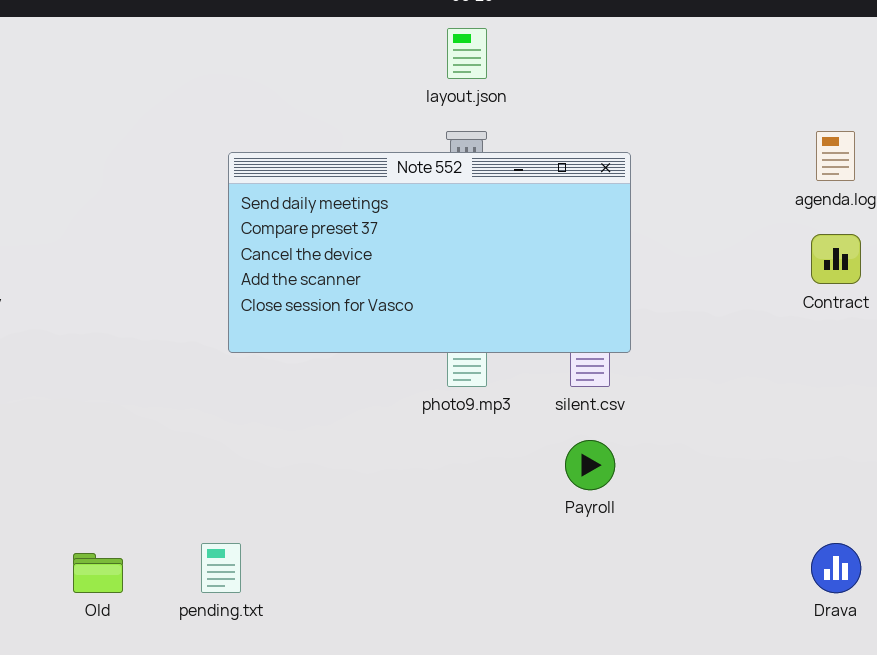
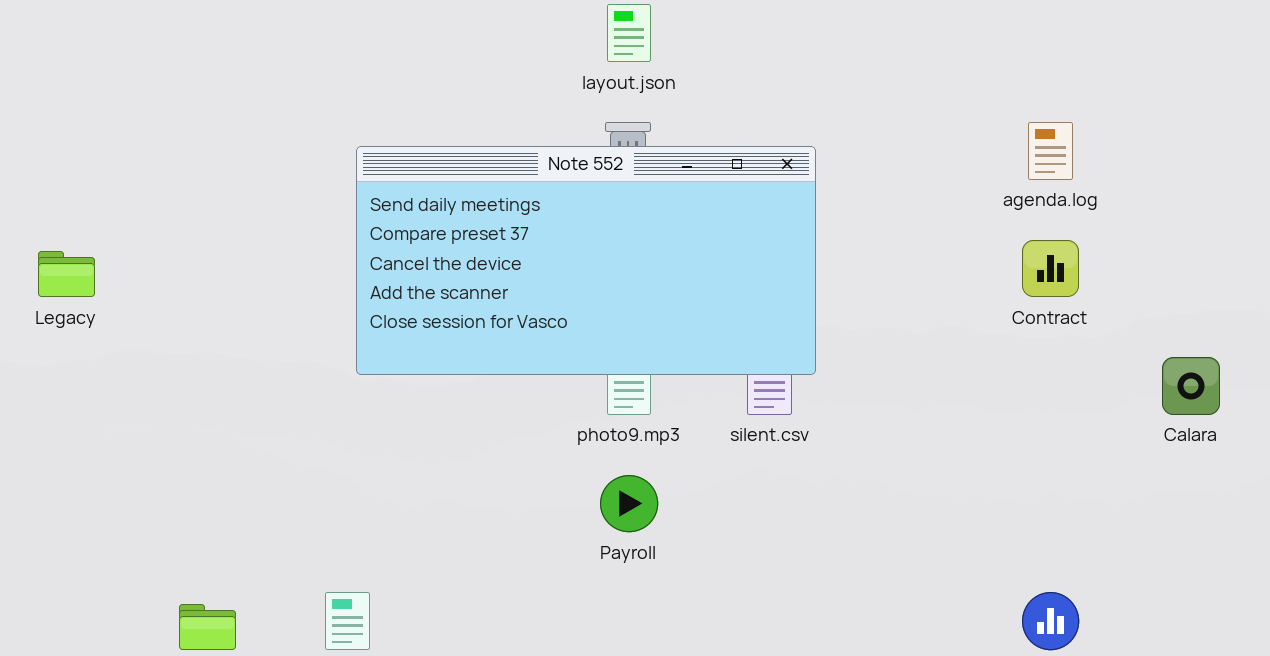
Payroll: [565,440,615,490] -> [600,475,658,532], moved

